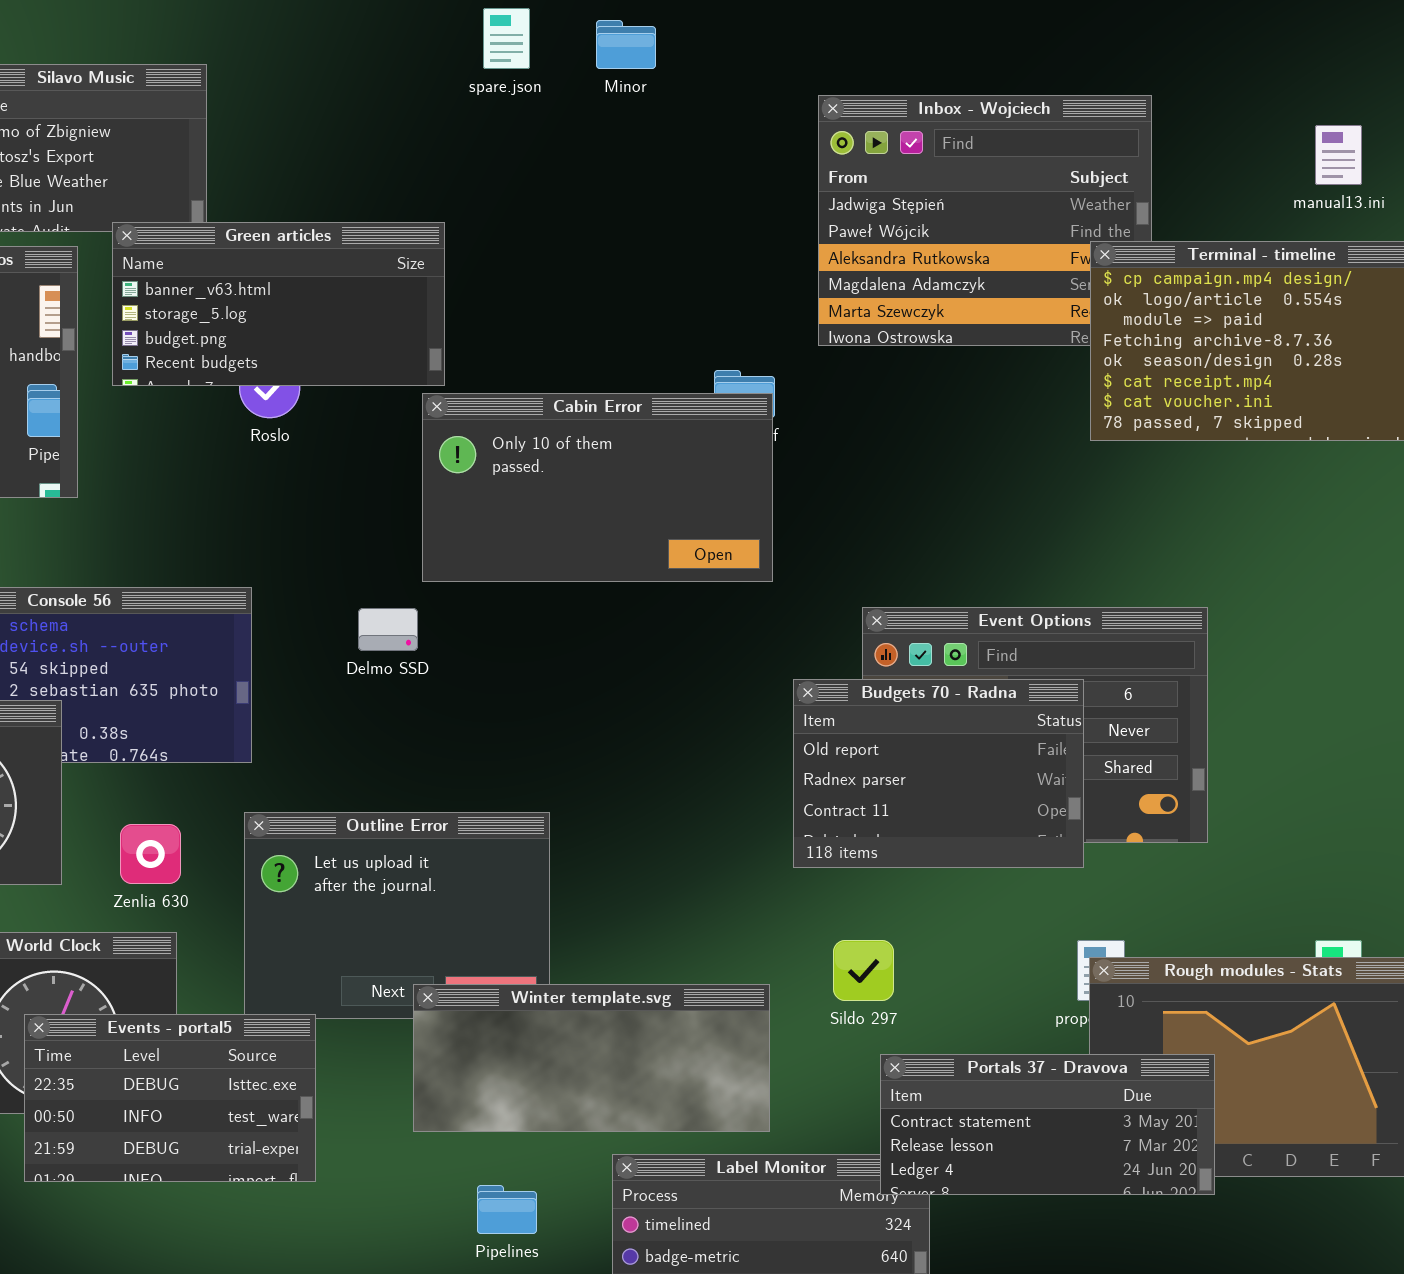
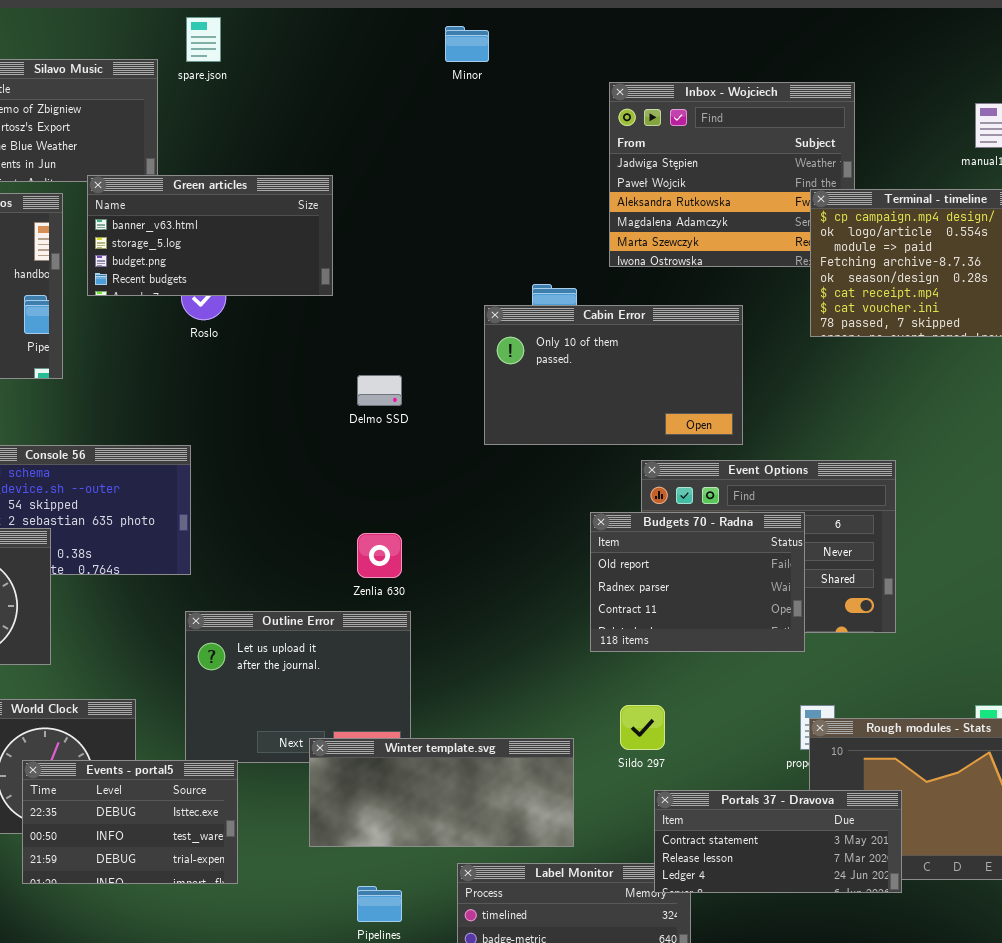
spare.json: [483,8,530,69] -> [186,17,221,62], moved
Cabin Error: [422,393,773,582] -> [484,305,743,445], moved
Delmo SSD: [358,608,418,651] -> [357,375,402,406], moved
Zenlia 630: [120,824,181,884] -> [357,533,402,578], moved

